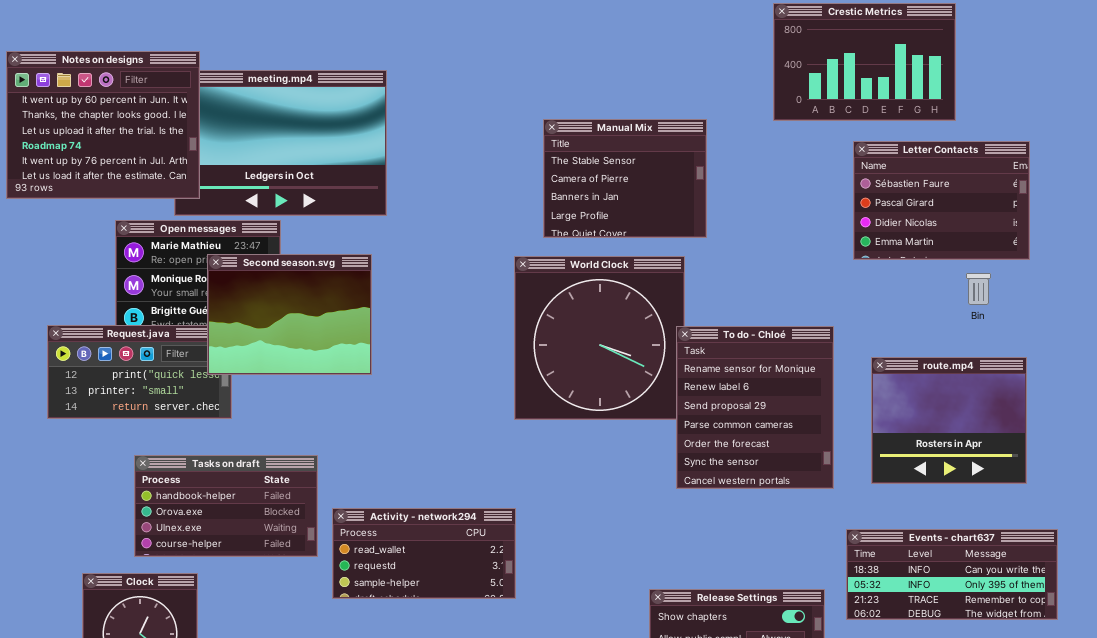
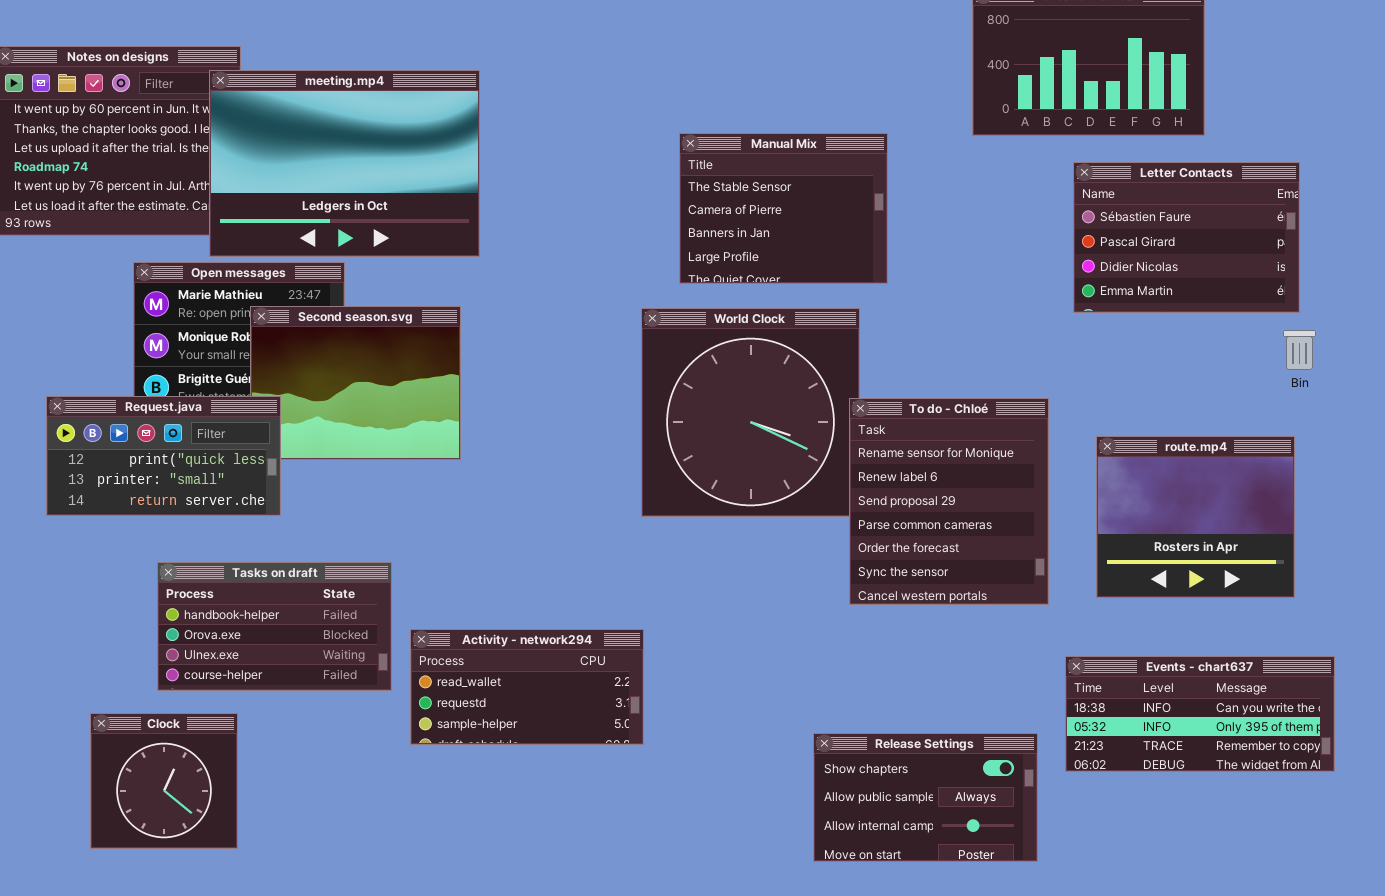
meeting.mp4: [174,70,387,216] -> [209,70,480,257], raised
Bin: [966,273,991,305] -> [1283,330,1316,370], moved
Request.java: [47,325,232,419] -> [46,396,281,516], raised

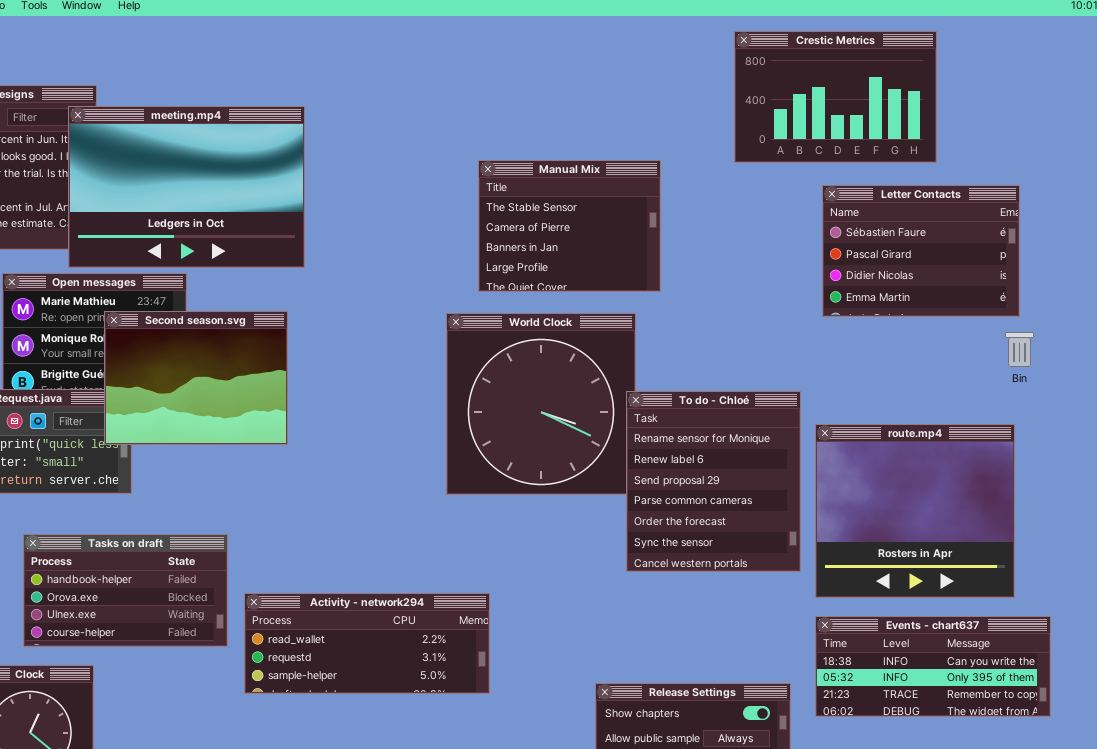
Second season.svg: [250,306,461,460] -> [104,311,288,445], raised
route.mp4: [1096,436,1295,598] -> [815,424,1015,598], resized
Activity - network294: [410,629,644,745] -> [244,593,490,694], resized

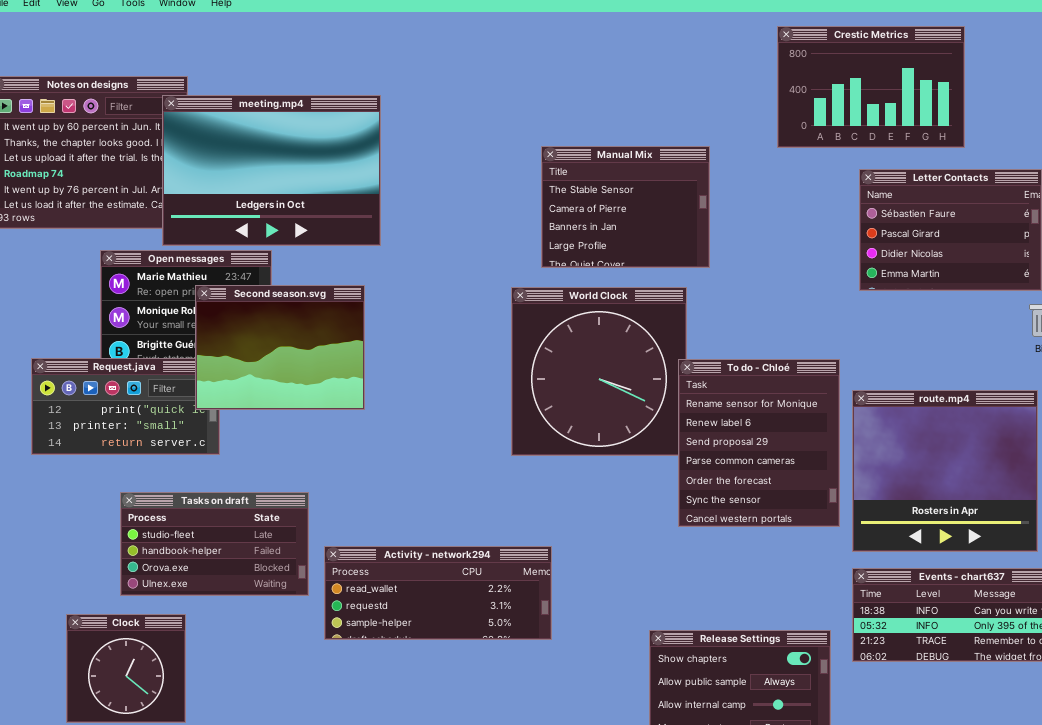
Tasks on draft: [23,534,228,647] -> [120,492,309,596], scrolled up 1 row

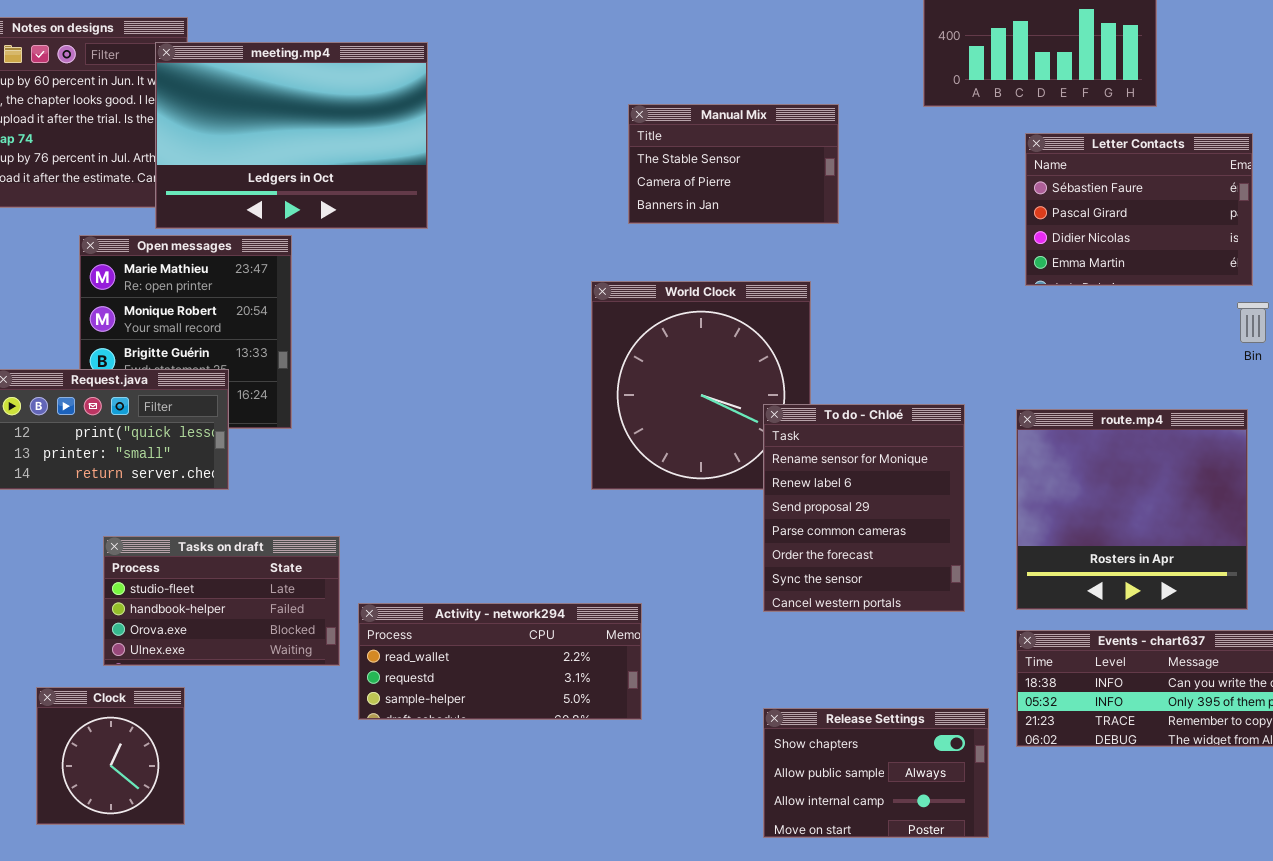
Manual Mix: [541,146,710,268] -> [628,104,839,224], resized
Second season.svg: [195,285,365,410] -> none, closed
To do - Chloé: [678,359,840,527] -> [763,404,965,612], moved

